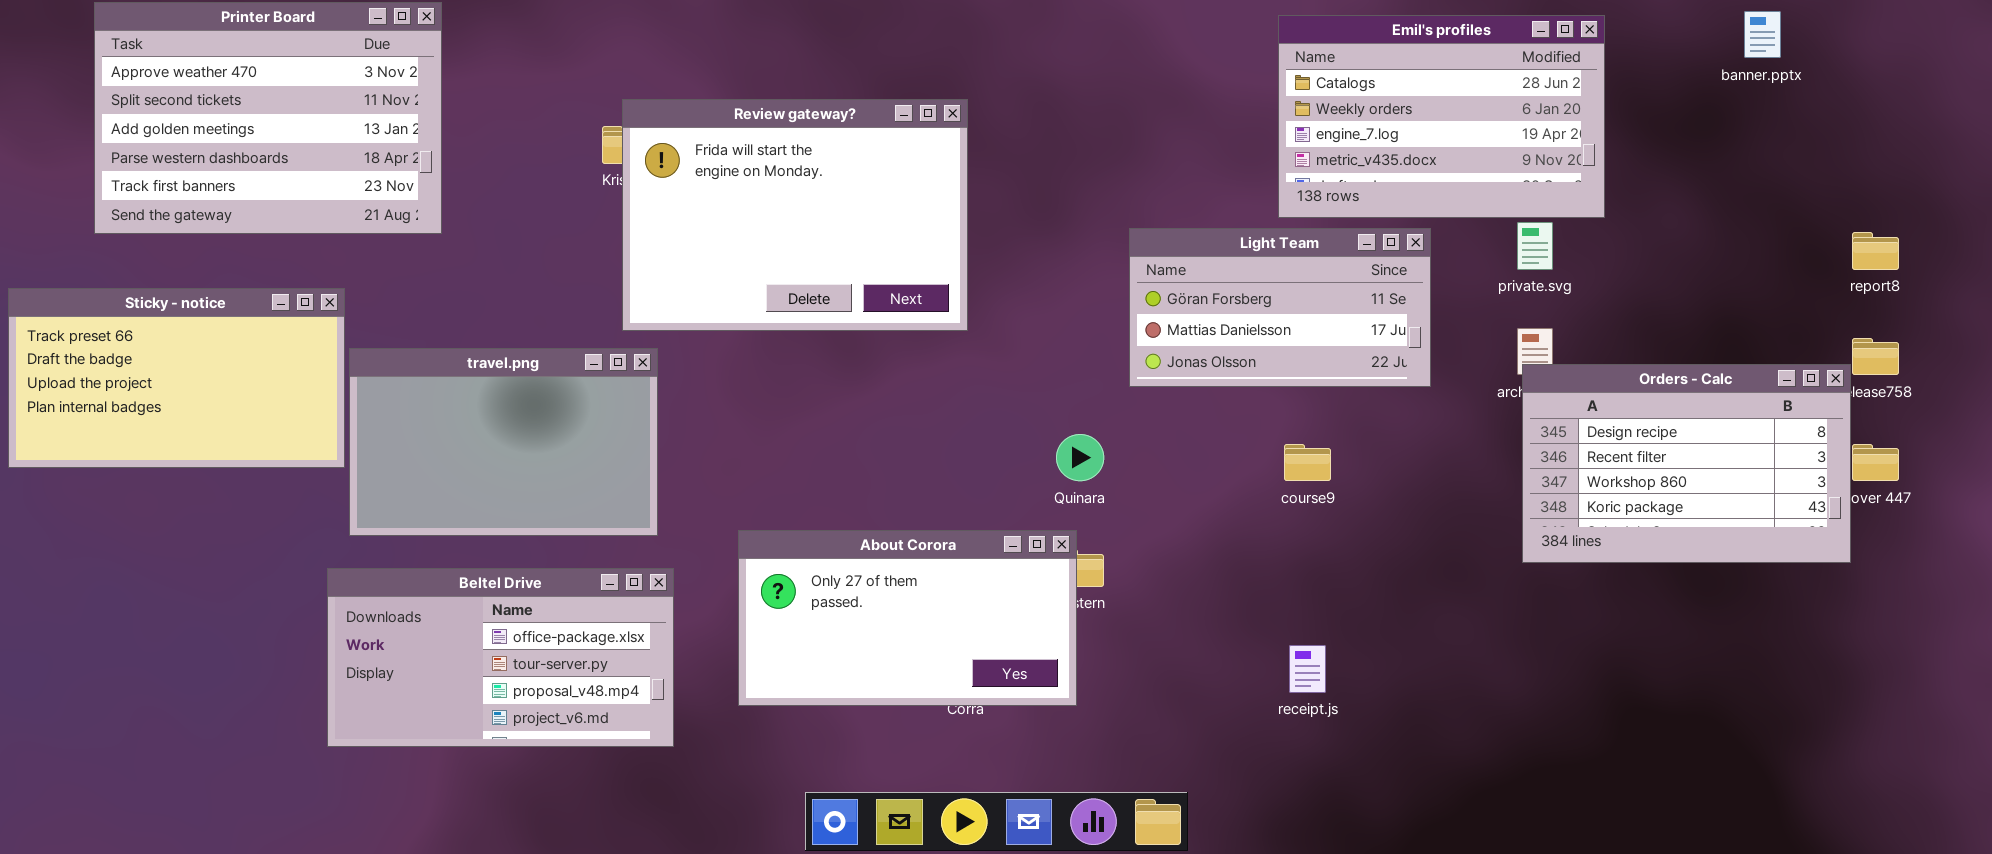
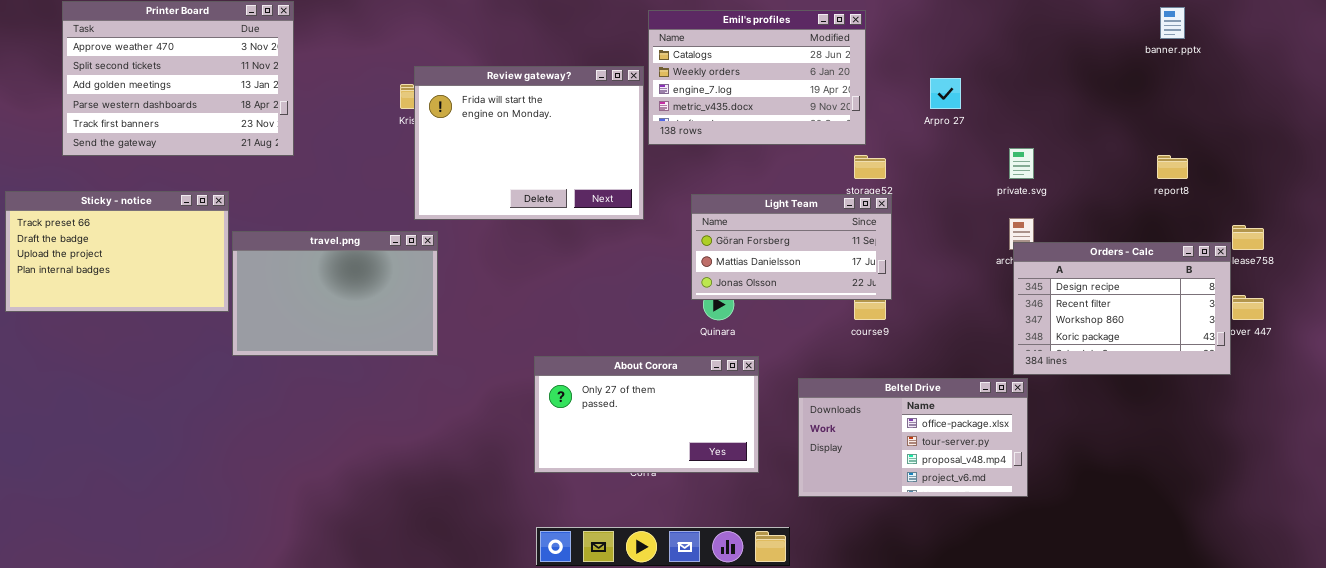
Emil's profiles: [1278,15,1605,218] -> [648,10,866,145], moved
Light Team: [1129,228,1431,387] -> [691,194,892,300], moved
report8: [1852,232,1899,270] -> [1157,155,1188,179], moved
About Corora: [738,530,1077,706] -> [534,356,759,473], moved
Beltel Drive: [327,568,674,747] -> [798,378,1028,497], moved

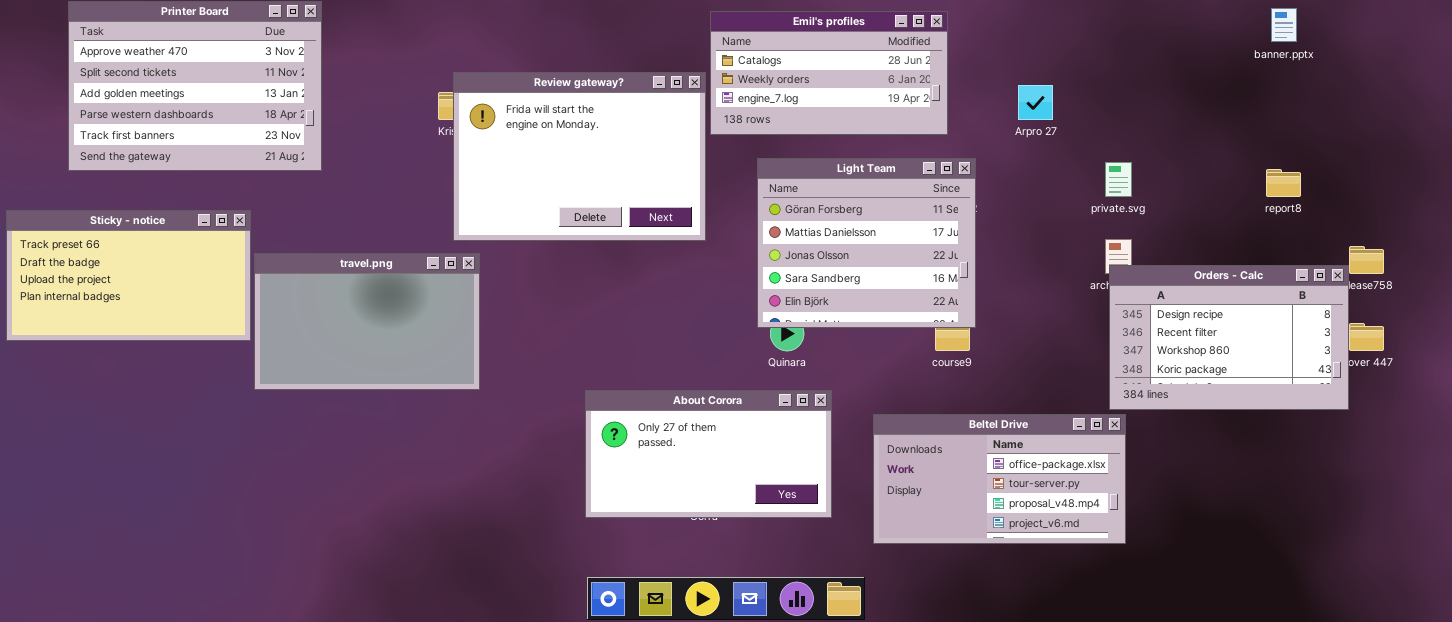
Emil's profiles: [648,10,866,145] -> [710,11,948,135], resized
Light Team: [691,194,892,300] -> [757,158,976,328], resized

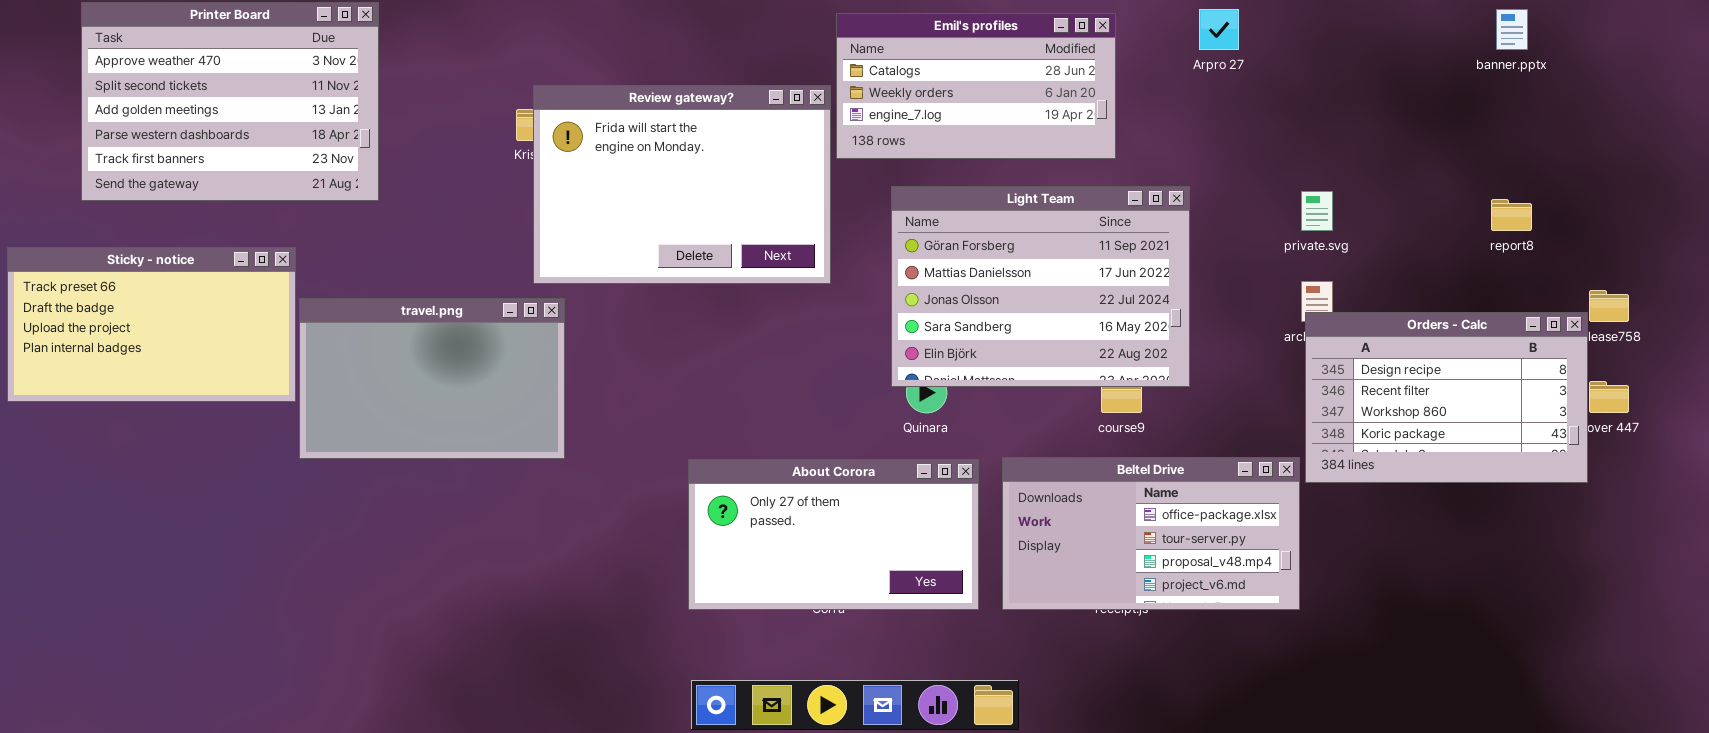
Arpro 27: [1018,85,1053,120] -> [1199,9,1239,50], moved
Light Team: [757,158,976,328] -> [891,186,1190,387], resized
Beltel Drive: [873,414,1126,544] -> [1002,457,1300,610], moved

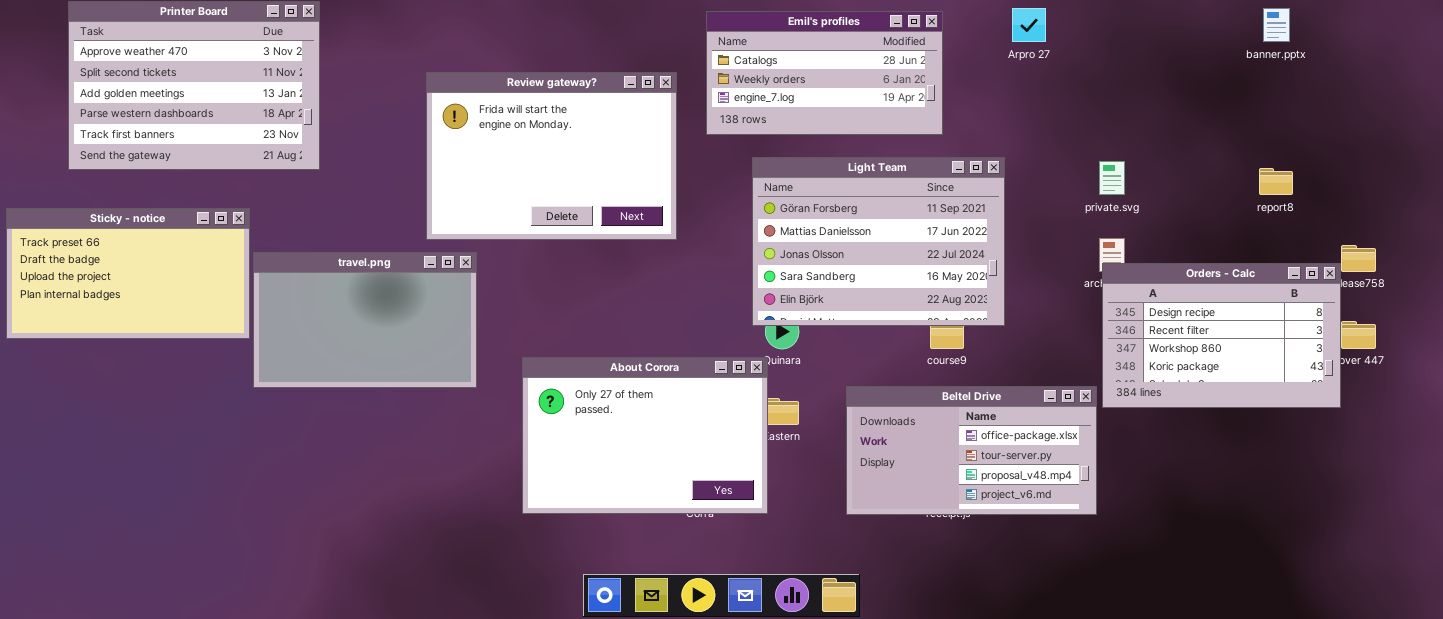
Review gateway?: [533,85,831,284] -> [426,72,677,240], moved
About Corora: [688,459,979,610] -> [522,357,768,514], moved, resized

